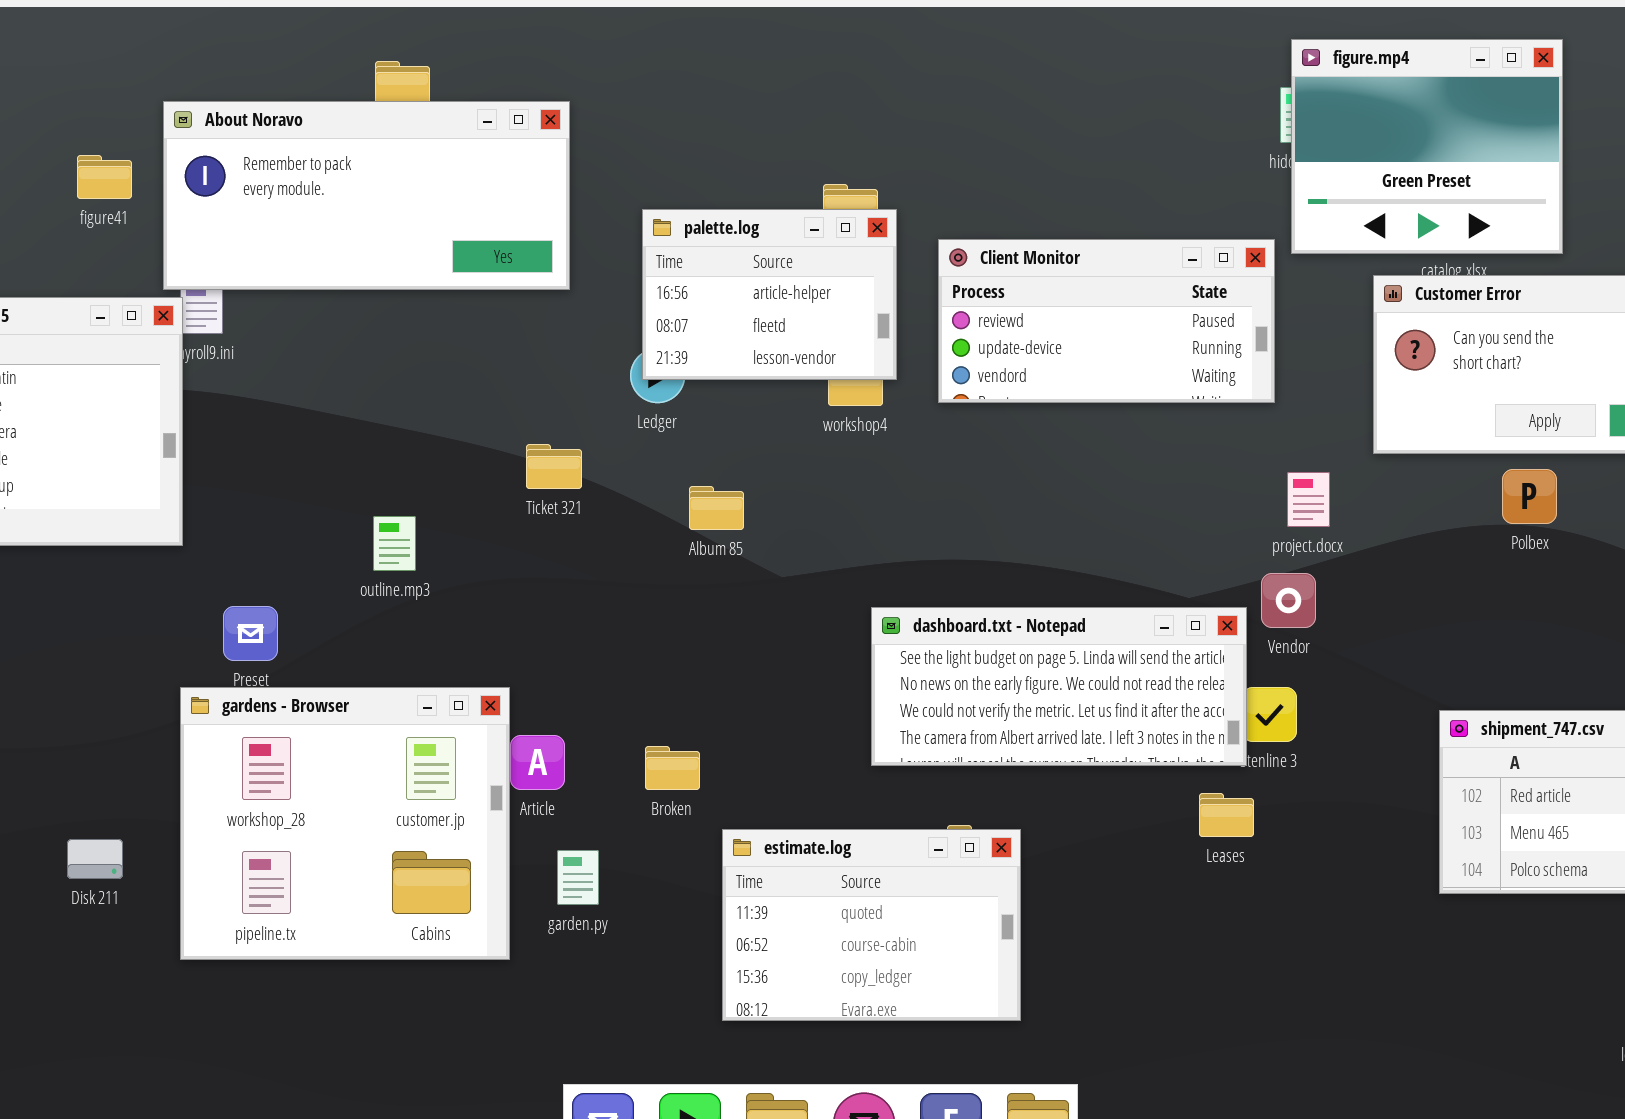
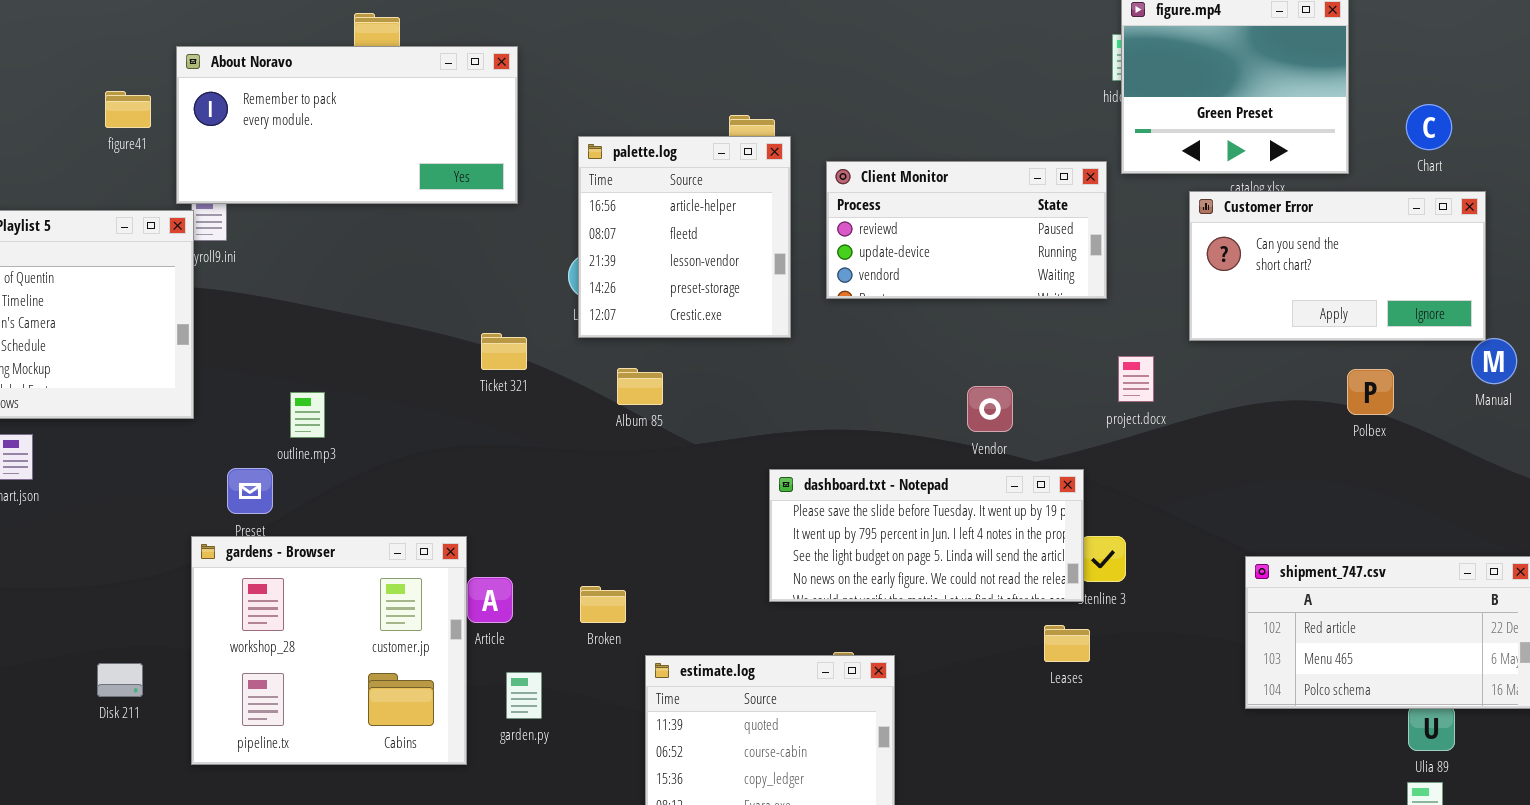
palette.log: [642,209,897,380] -> [578,136,791,338], resized
Polbex: [1502,469,1557,524] -> [1347,369,1394,415], moved
outline.mp3: [373,516,416,571] -> [290,392,325,438], moved
Vendor: [1261,573,1316,628] -> [967,386,1013,432], moved
dashboard.txt - Notepad: [871,607,1247,766] -> [769,469,1084,602], scrolled up 2 rows

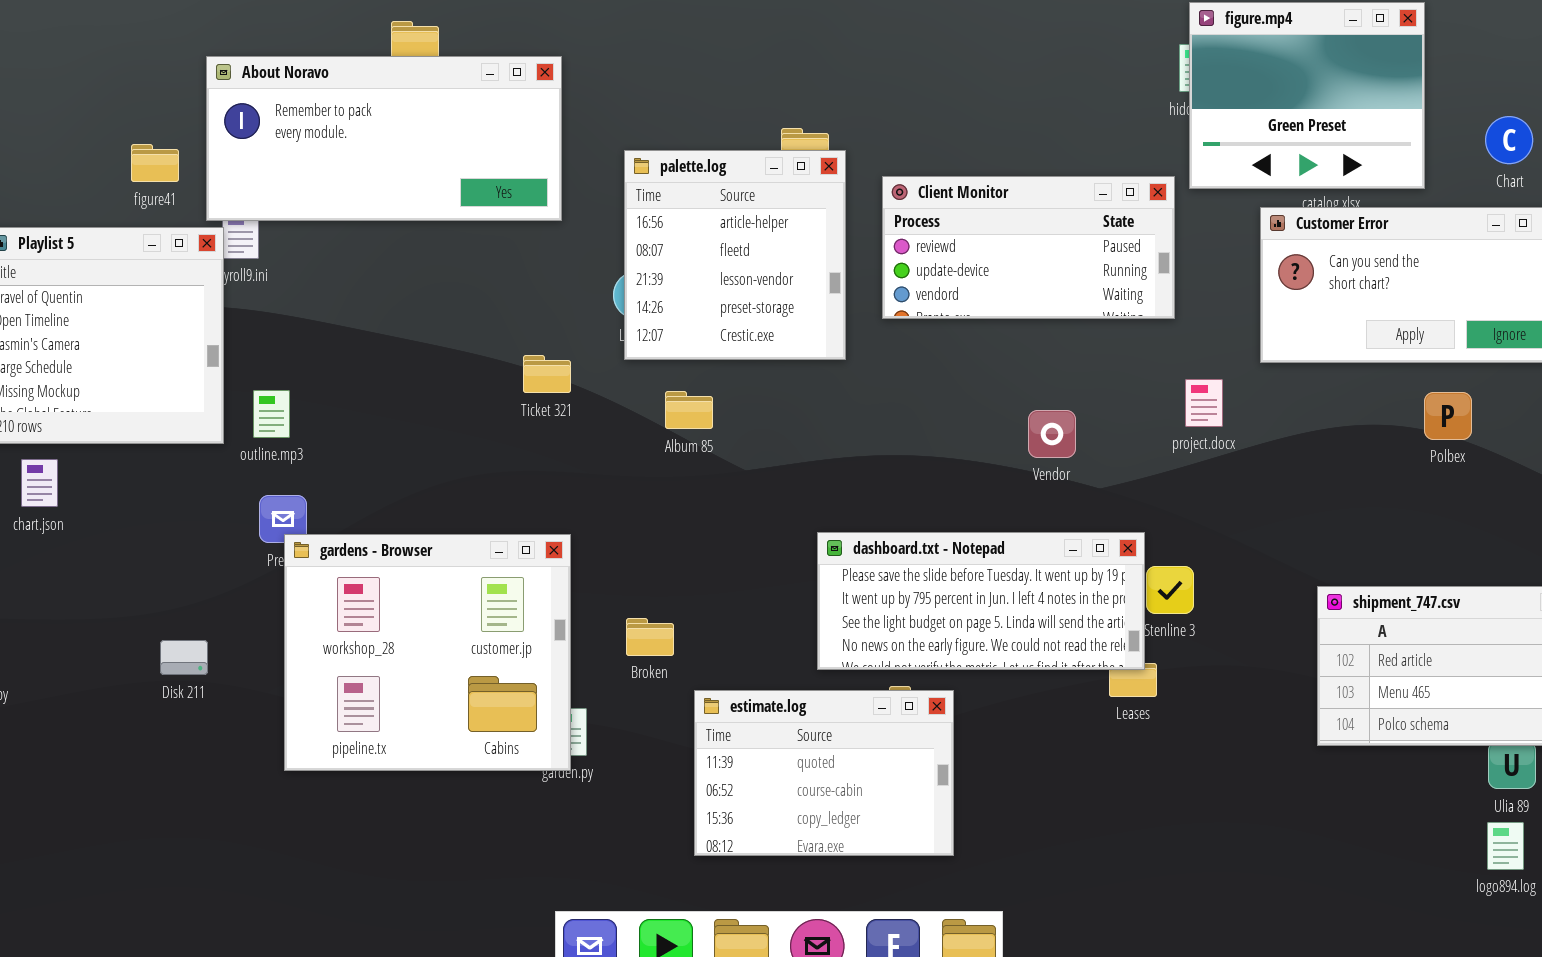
figure41: [105,91,151,128] -> [131,144,179,182], moved
outline.mp3: [290,392,325,438] -> [253,390,290,438], moved
dashboard.txt - Notepad: [769,469,1084,602] -> [817,532,1145,670], moved
gardens - Browser: [191,536,467,765] -> [284,534,571,771], moved
Disk 211: [97,663,143,697] -> [160,640,208,675], moved

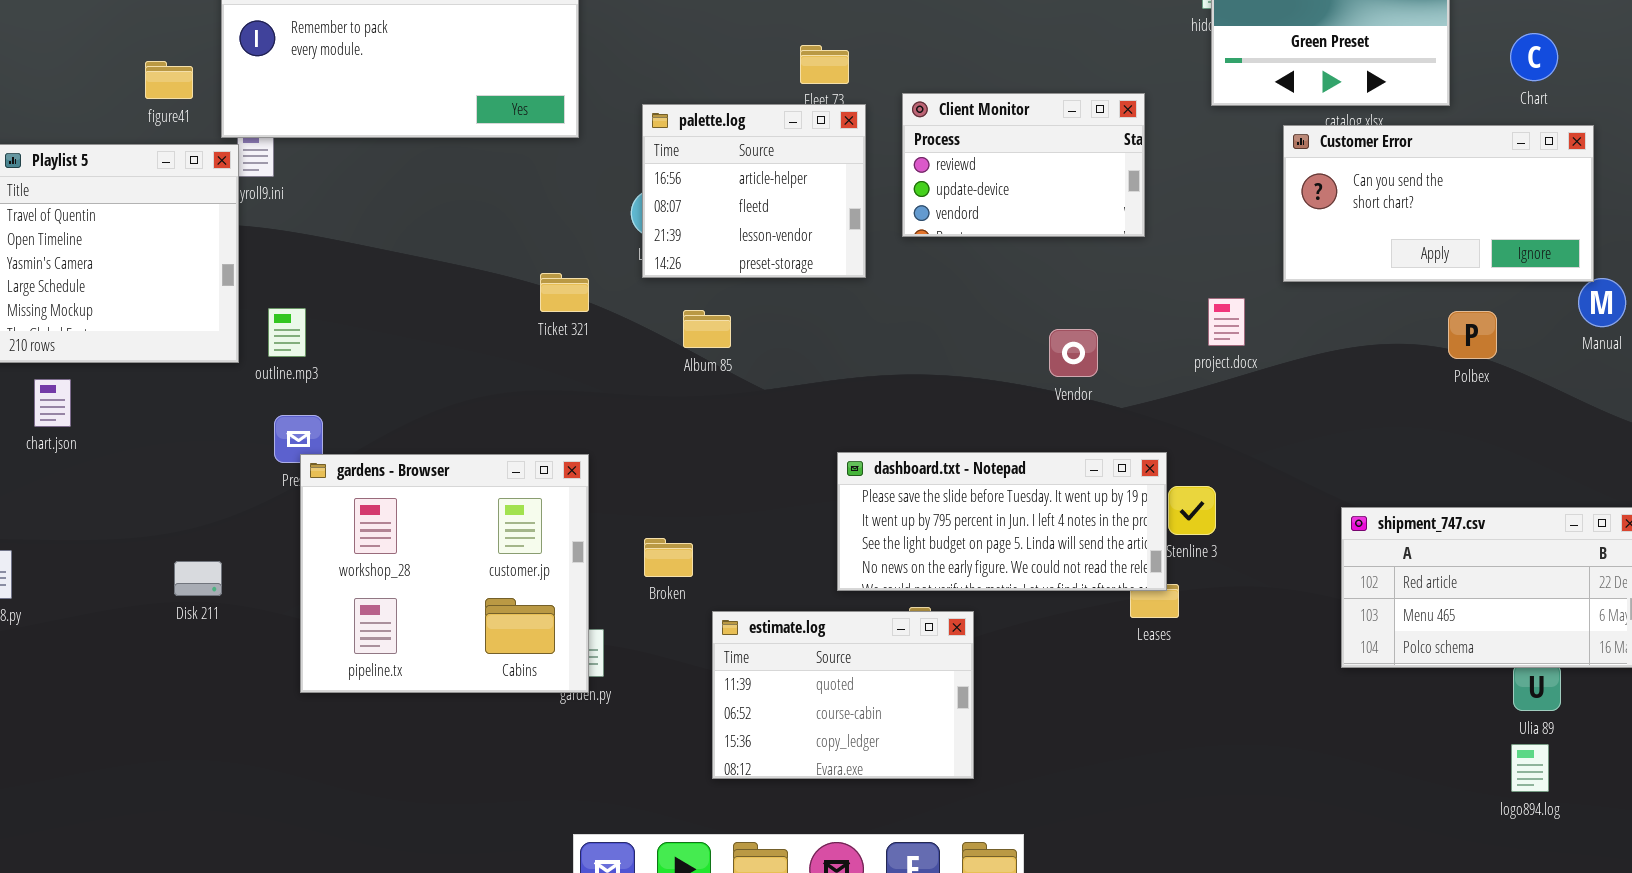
palette.log: [624,150,846,360] -> [642,104,866,278], resized
Client Monitor: [882,176,1175,319] -> [902,93,1145,237], resized

